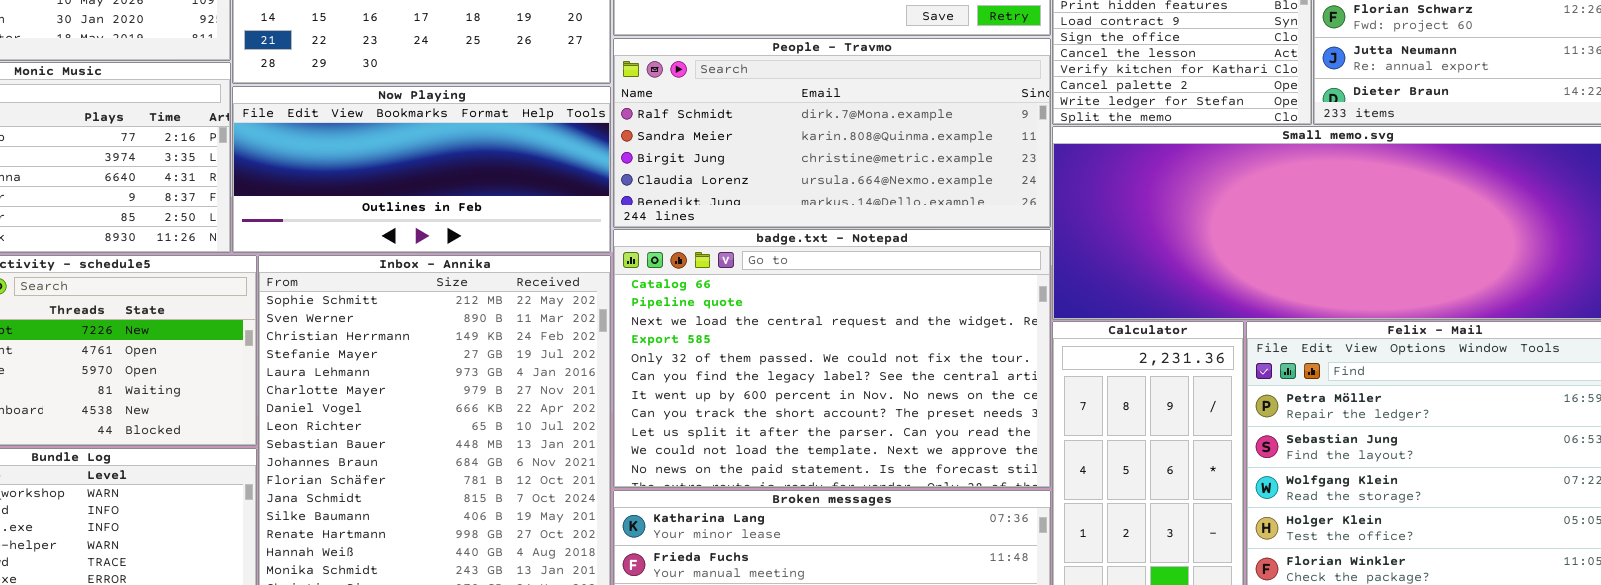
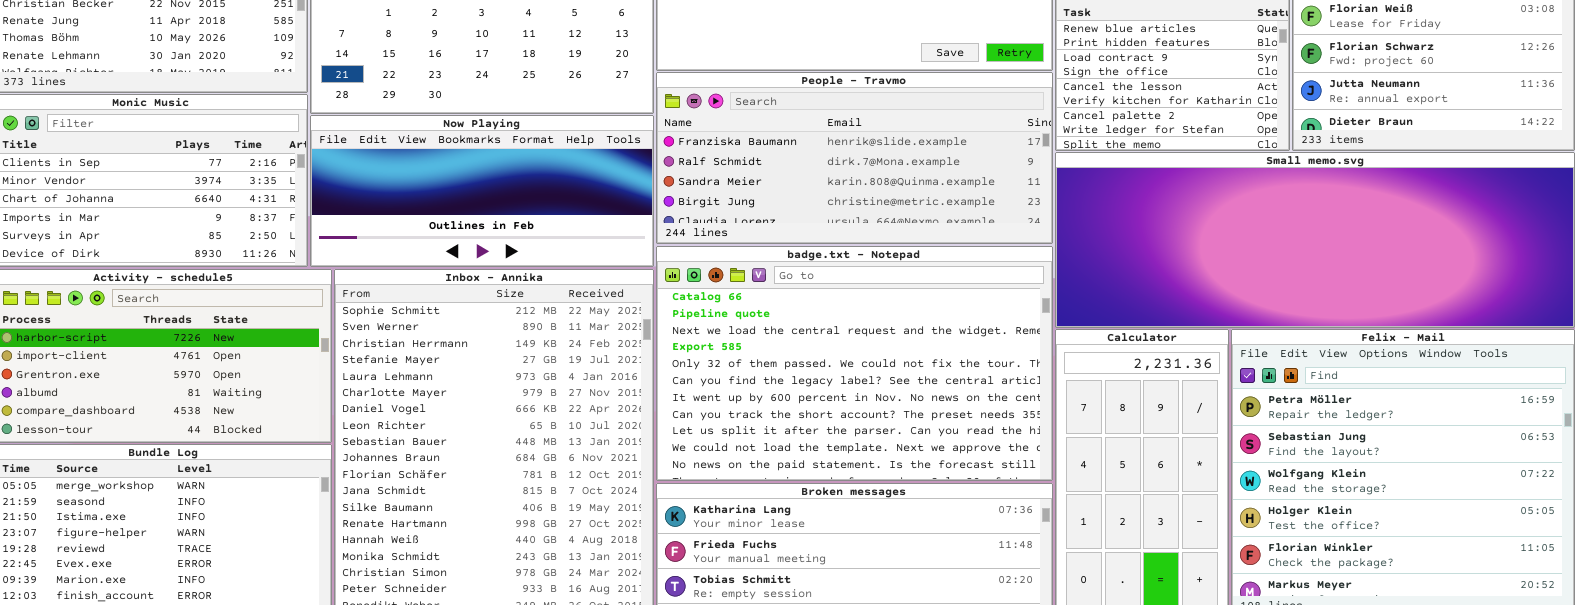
People - Travmo: [613,38,1051,228] -> [656,72,1053,244], scrolled up 1 row

